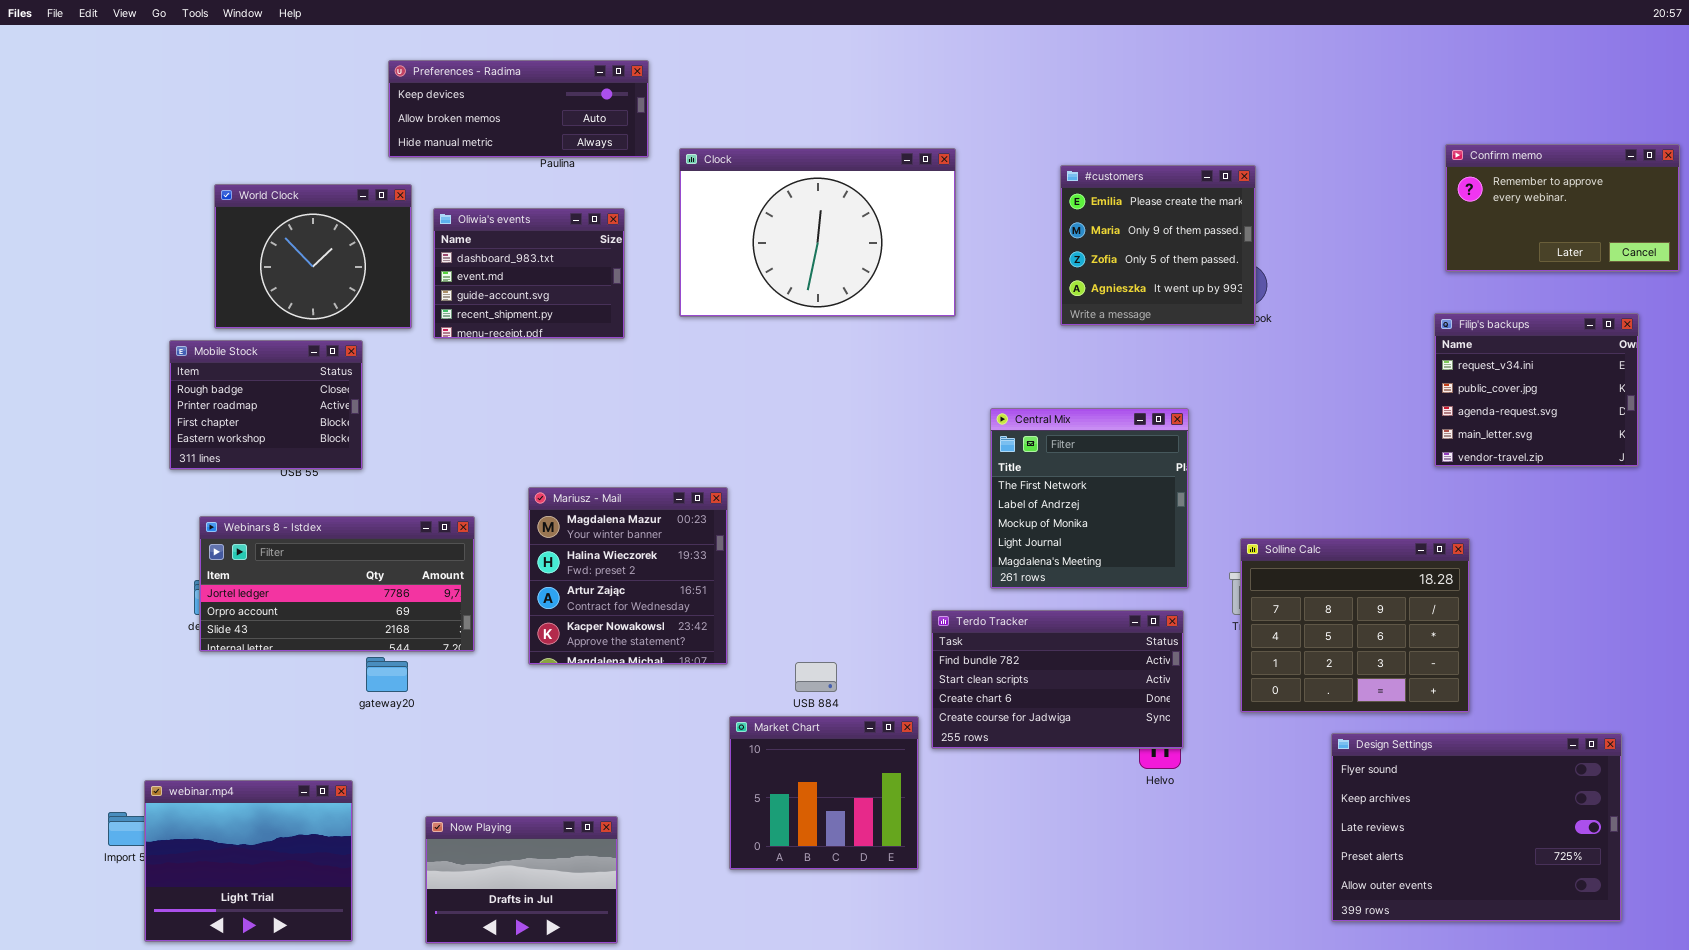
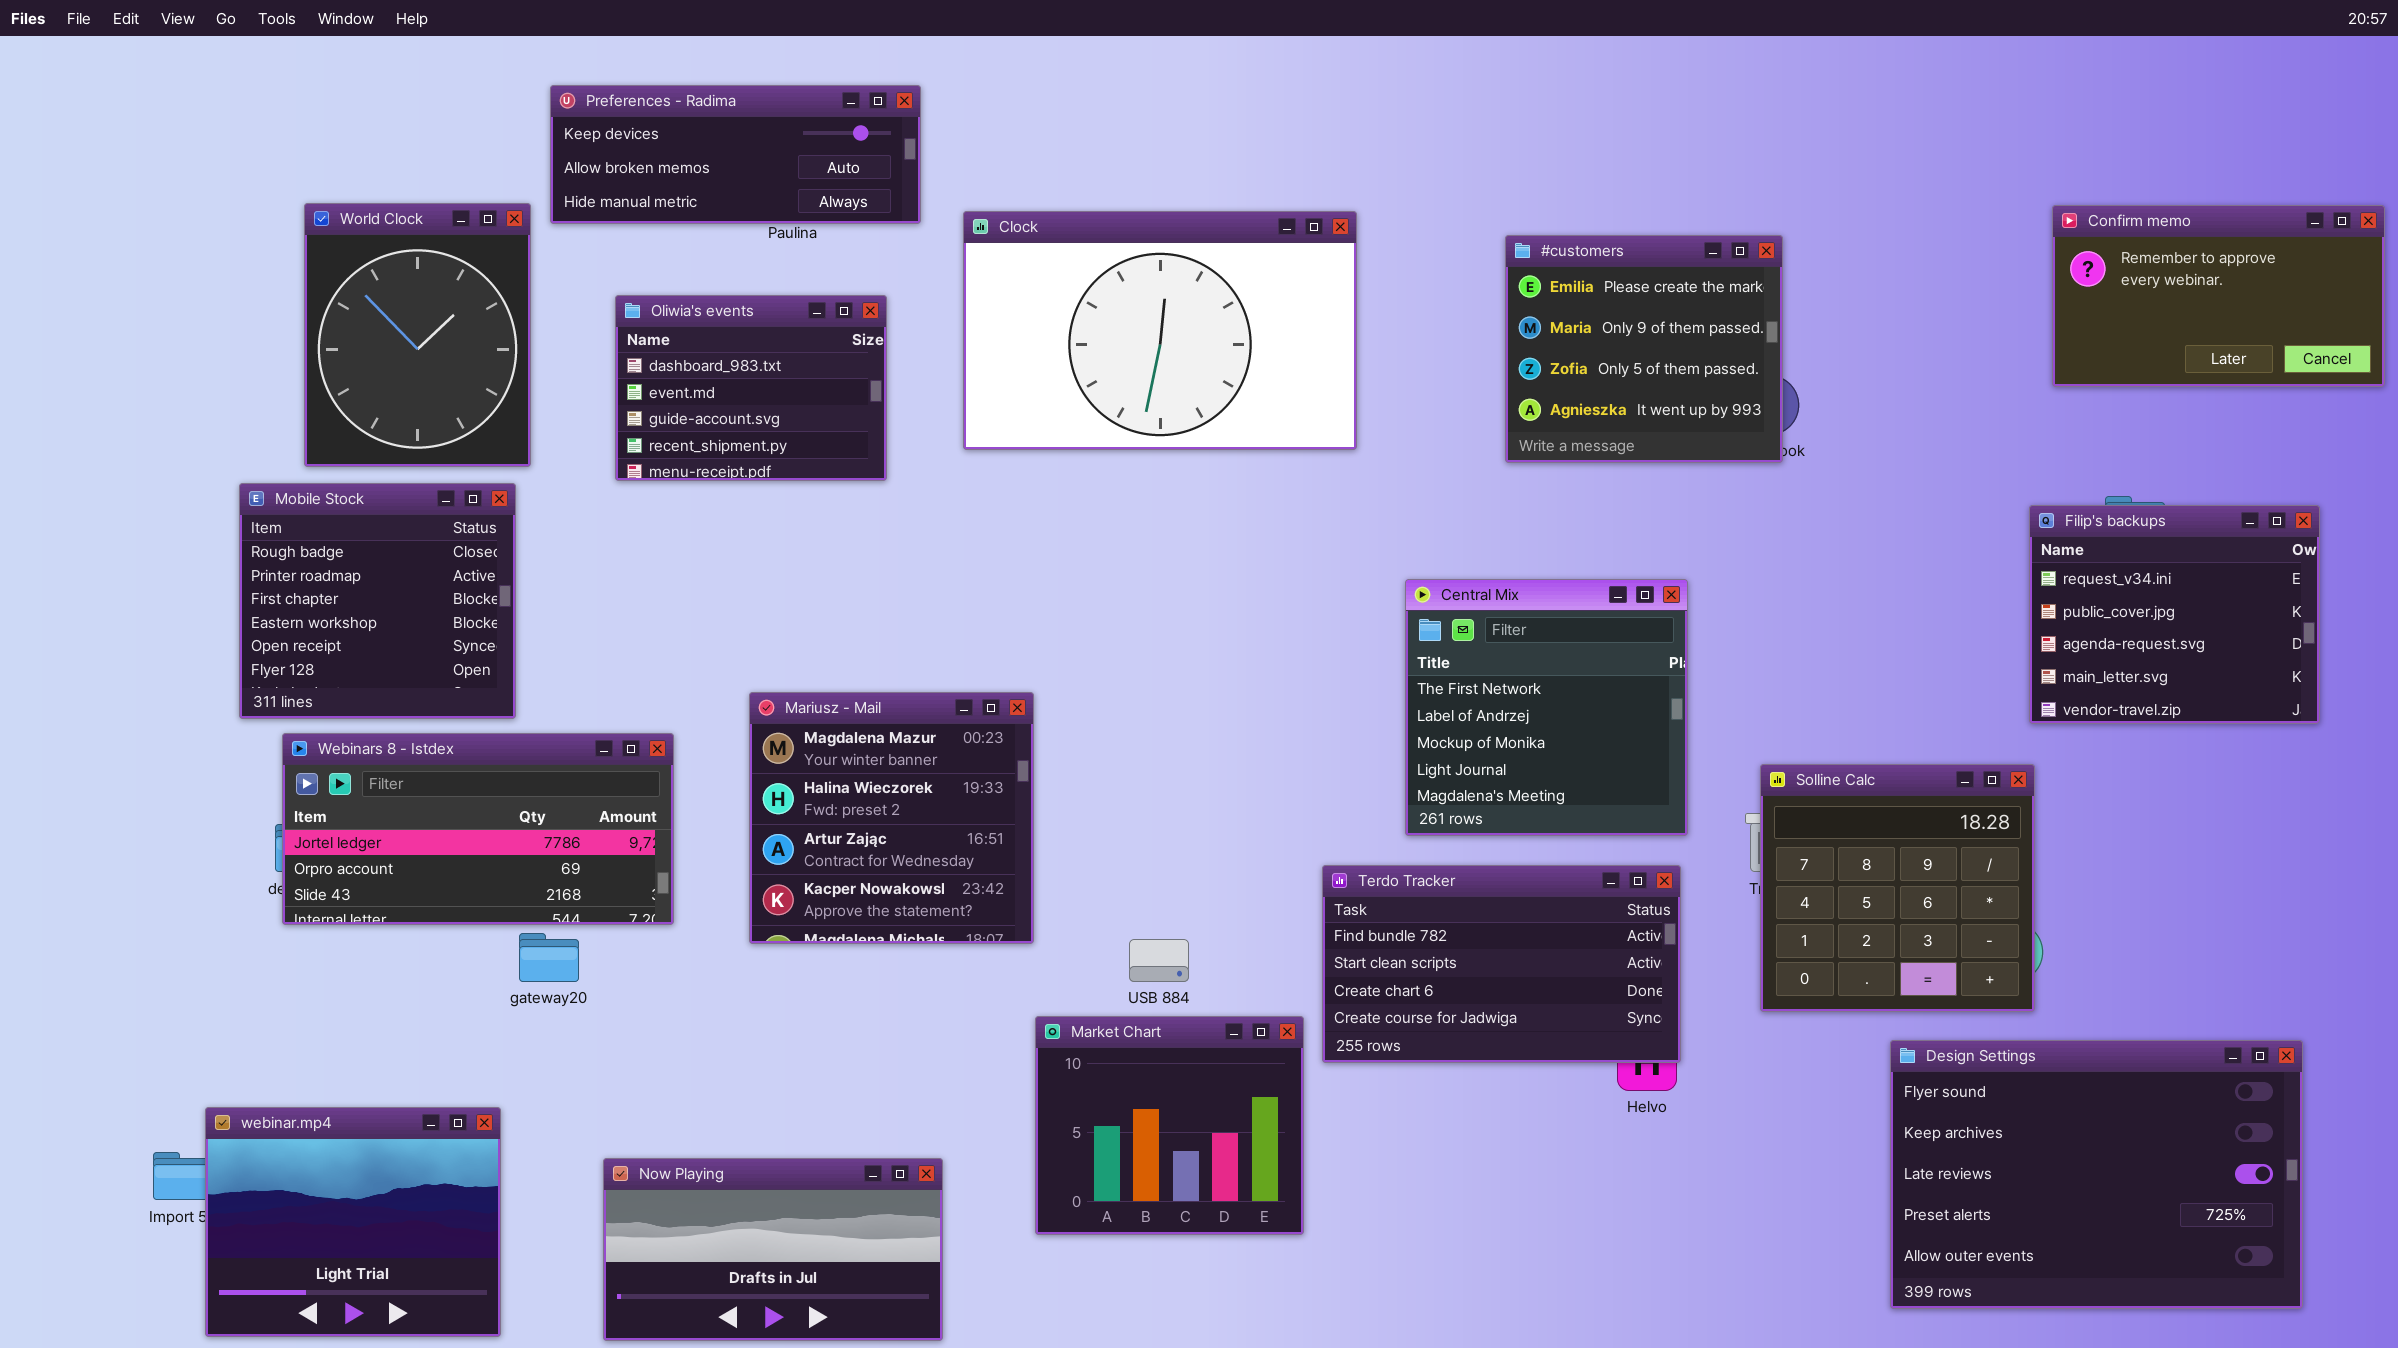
World Clock: [214,184,412,329] -> [304,203,531,467], resized
Filip's backups: [1434,313,1639,467] -> [2029,505,2320,724], moved
Mobile Stock: [169,340,363,470] -> [239,483,516,719], resized
Solline Calc: [1240,538,1470,713] -> [1760,764,2035,1012], resized
Now Playing: [425,816,618,944] -> [603,1158,943,1341], resized

